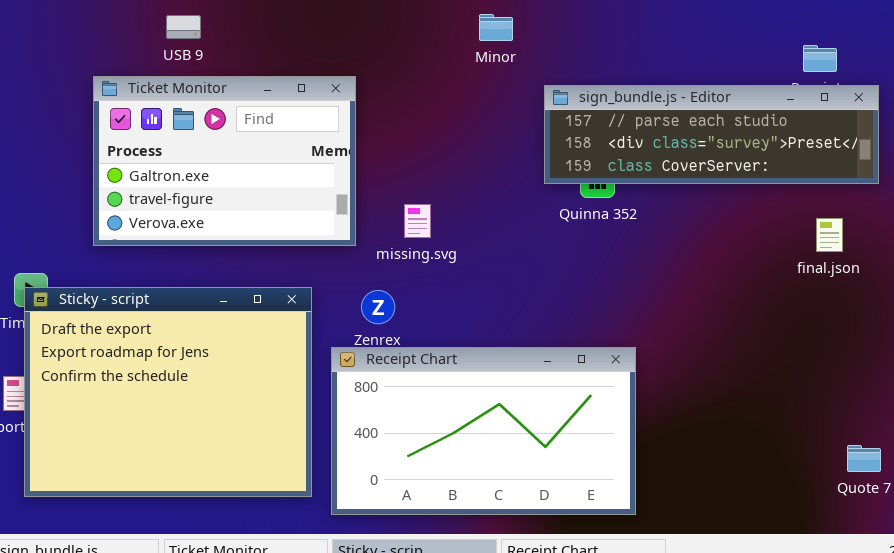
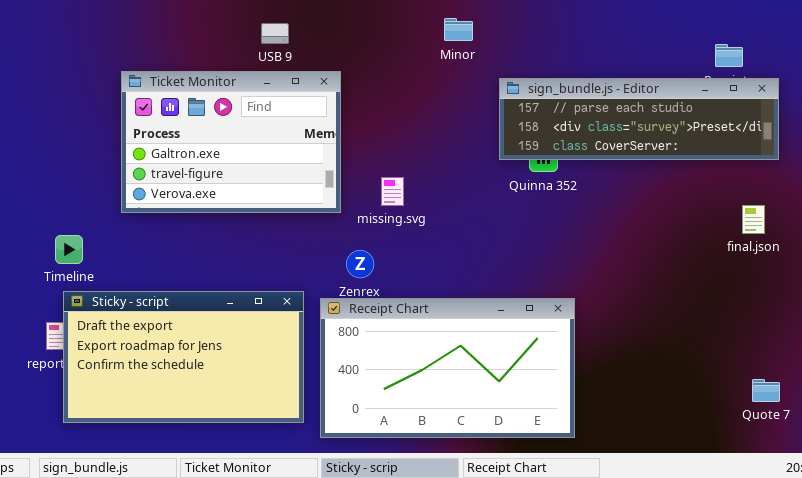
USB 9: [166,15,201,39] -> [261,23,289,44], moved
final.json: [816,218,843,252] -> [742,205,765,234], moved
Sticky - script: [24,287,312,497] -> [63,291,304,423], resized

